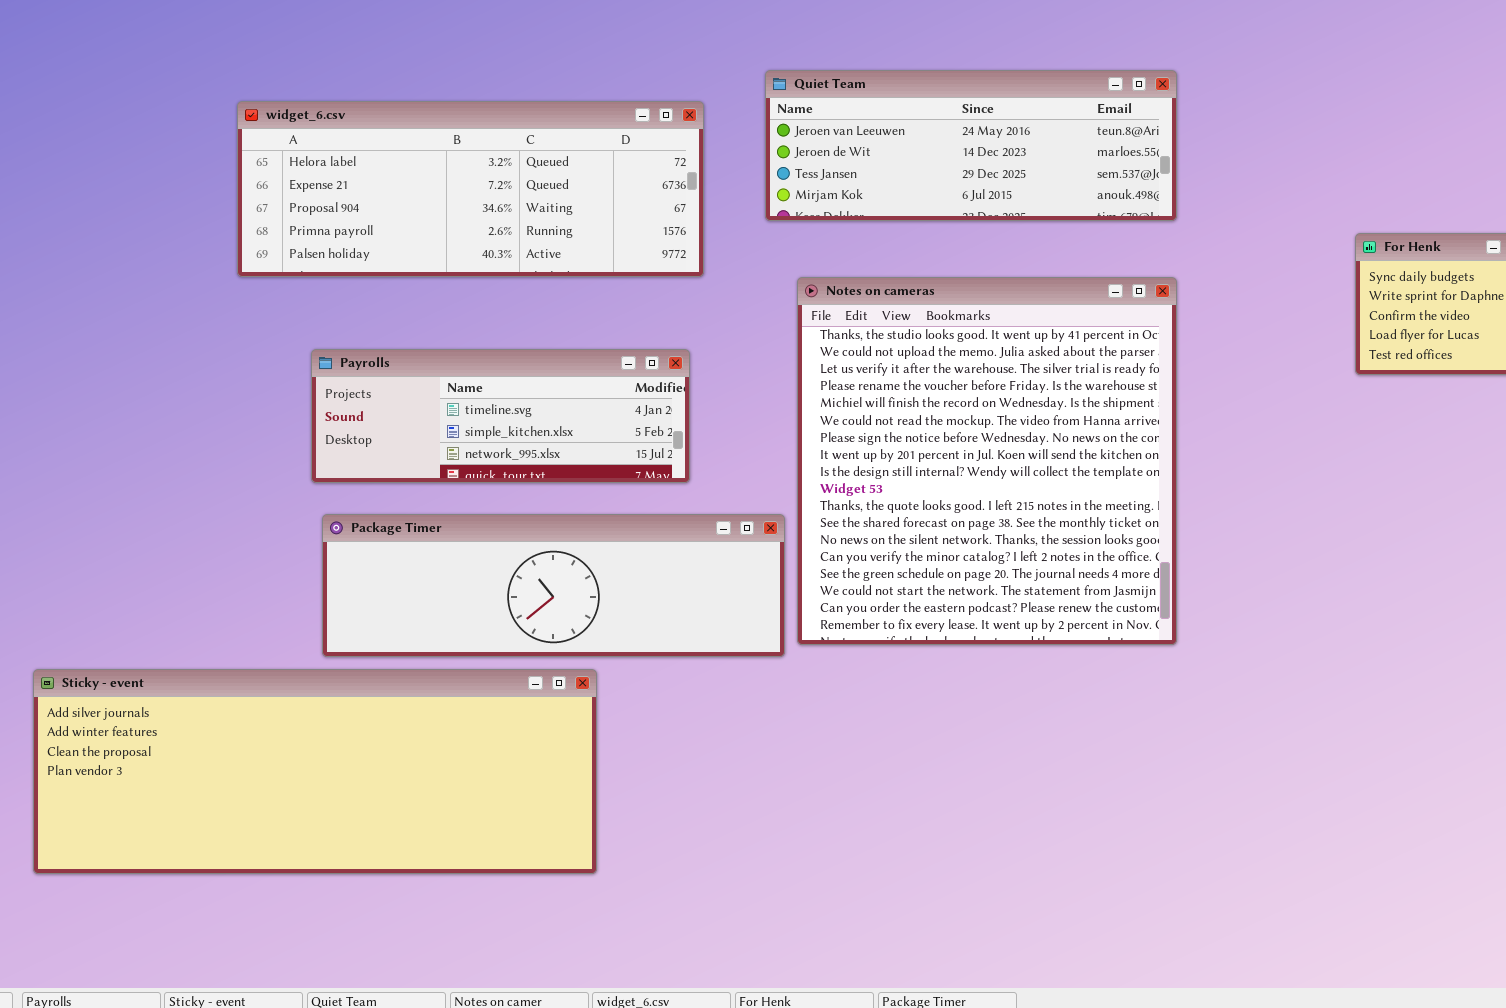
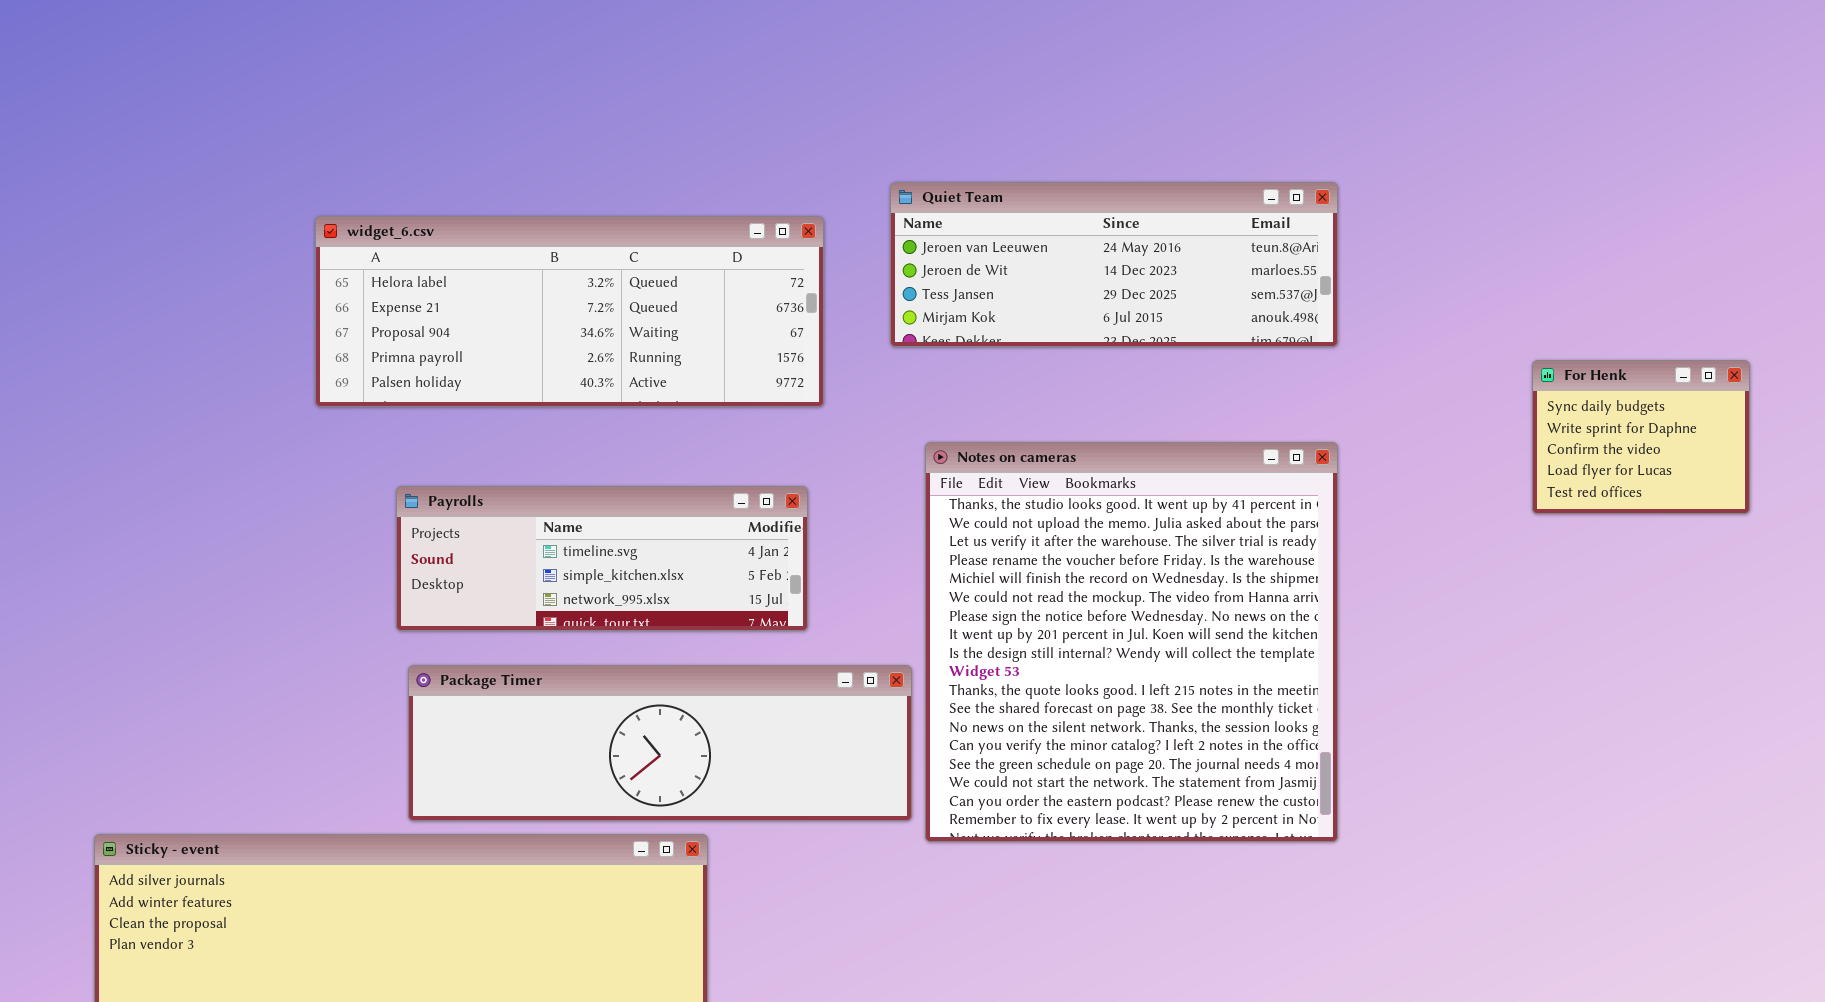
Notes on cameras: [797,277,1177,645] -> [925,442,1338,842], moved

